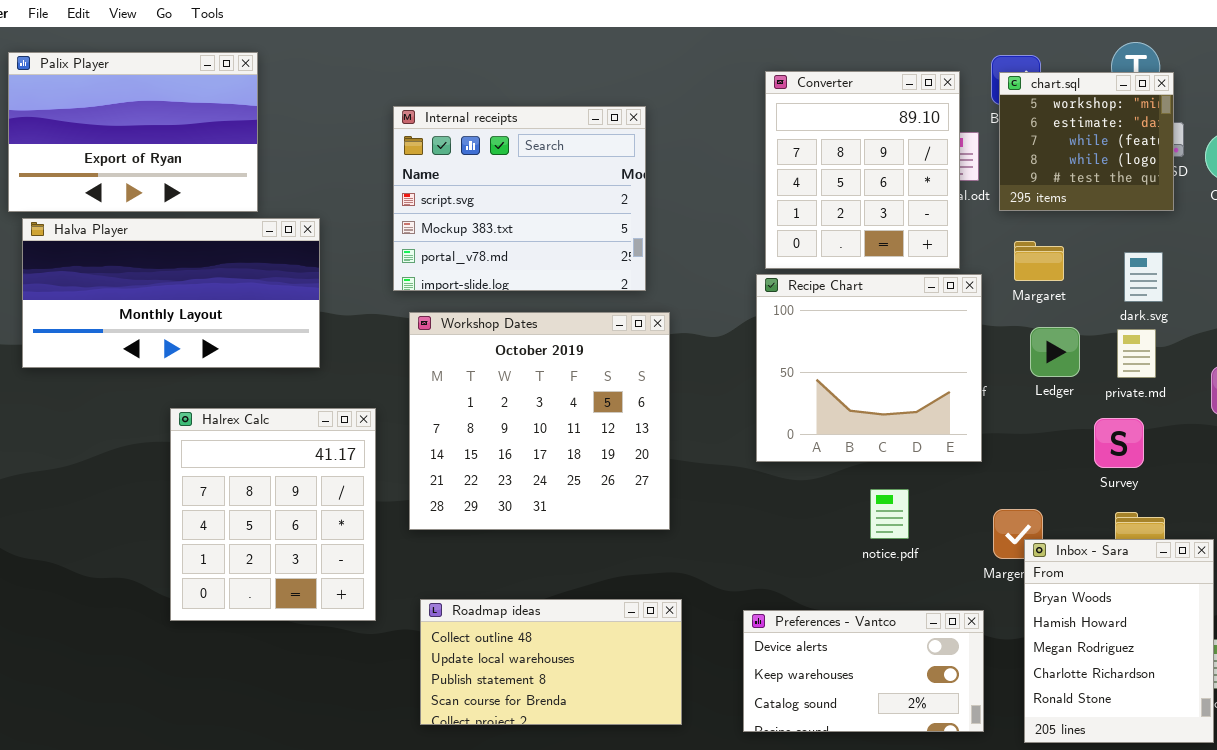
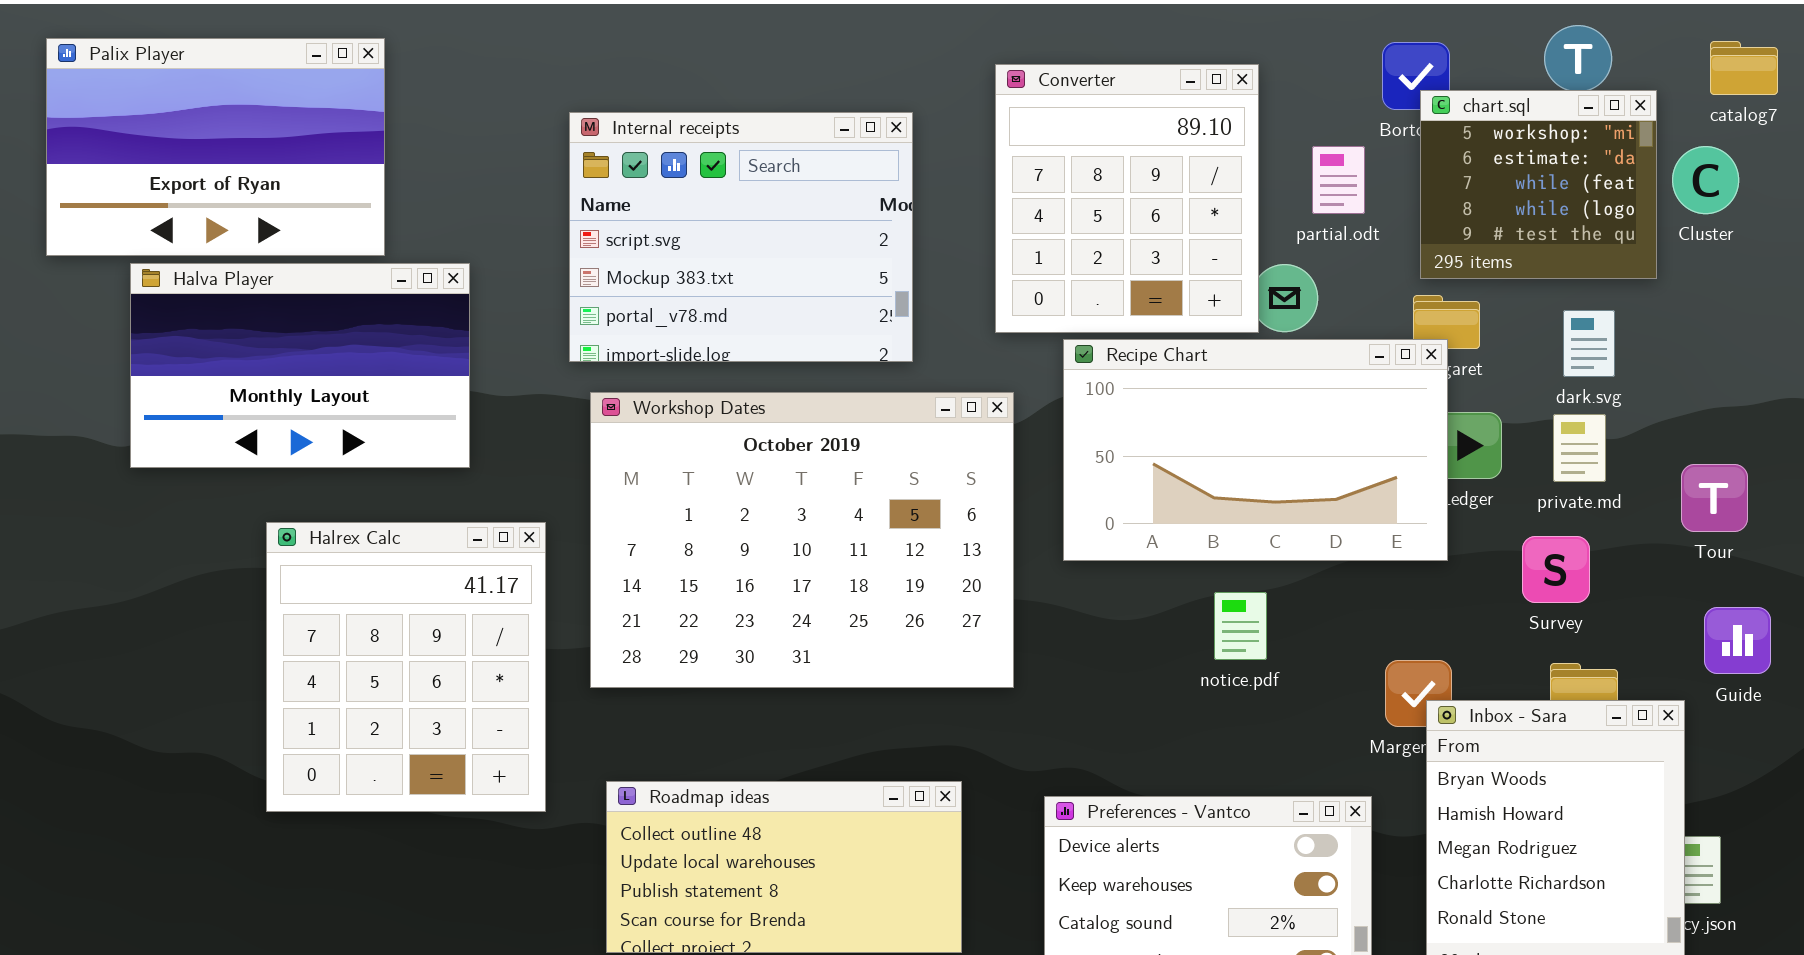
Converter: [765,71,960,269] -> [995,64,1259,333], moved
chart.sql: [999,72,1174,211] -> [1420,90,1657,279], moved
Halva Player: [22,218,320,368] -> [130,263,470,468], resized
Recipe Chart: [756,274,982,462] -> [1063,339,1448,561], resized
Workshop Dates: [409,312,670,530] -> [590,392,1014,688], resized
notice.pdf: [870,489,909,539] -> [1214,592,1267,660], moved

